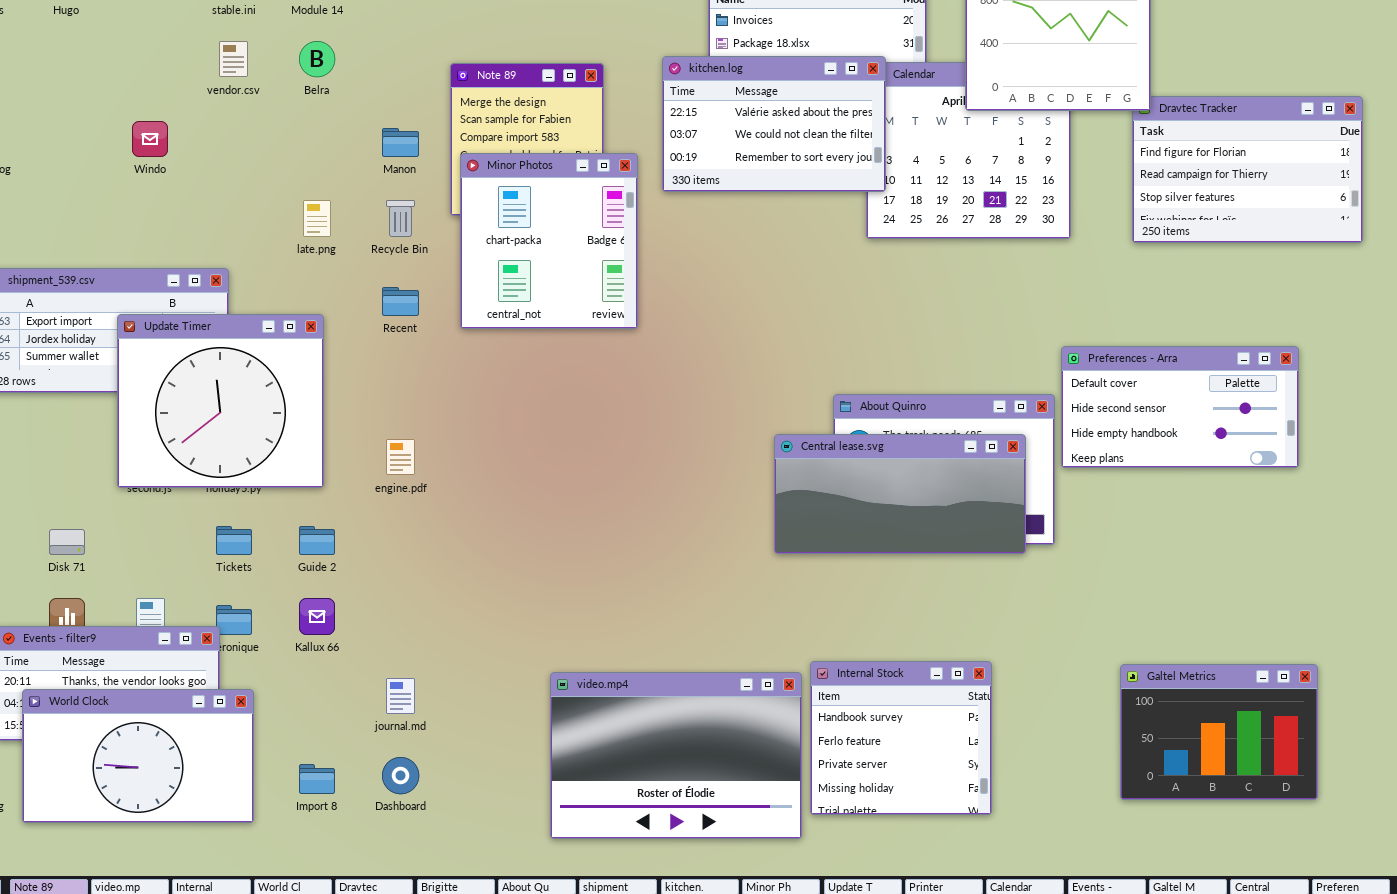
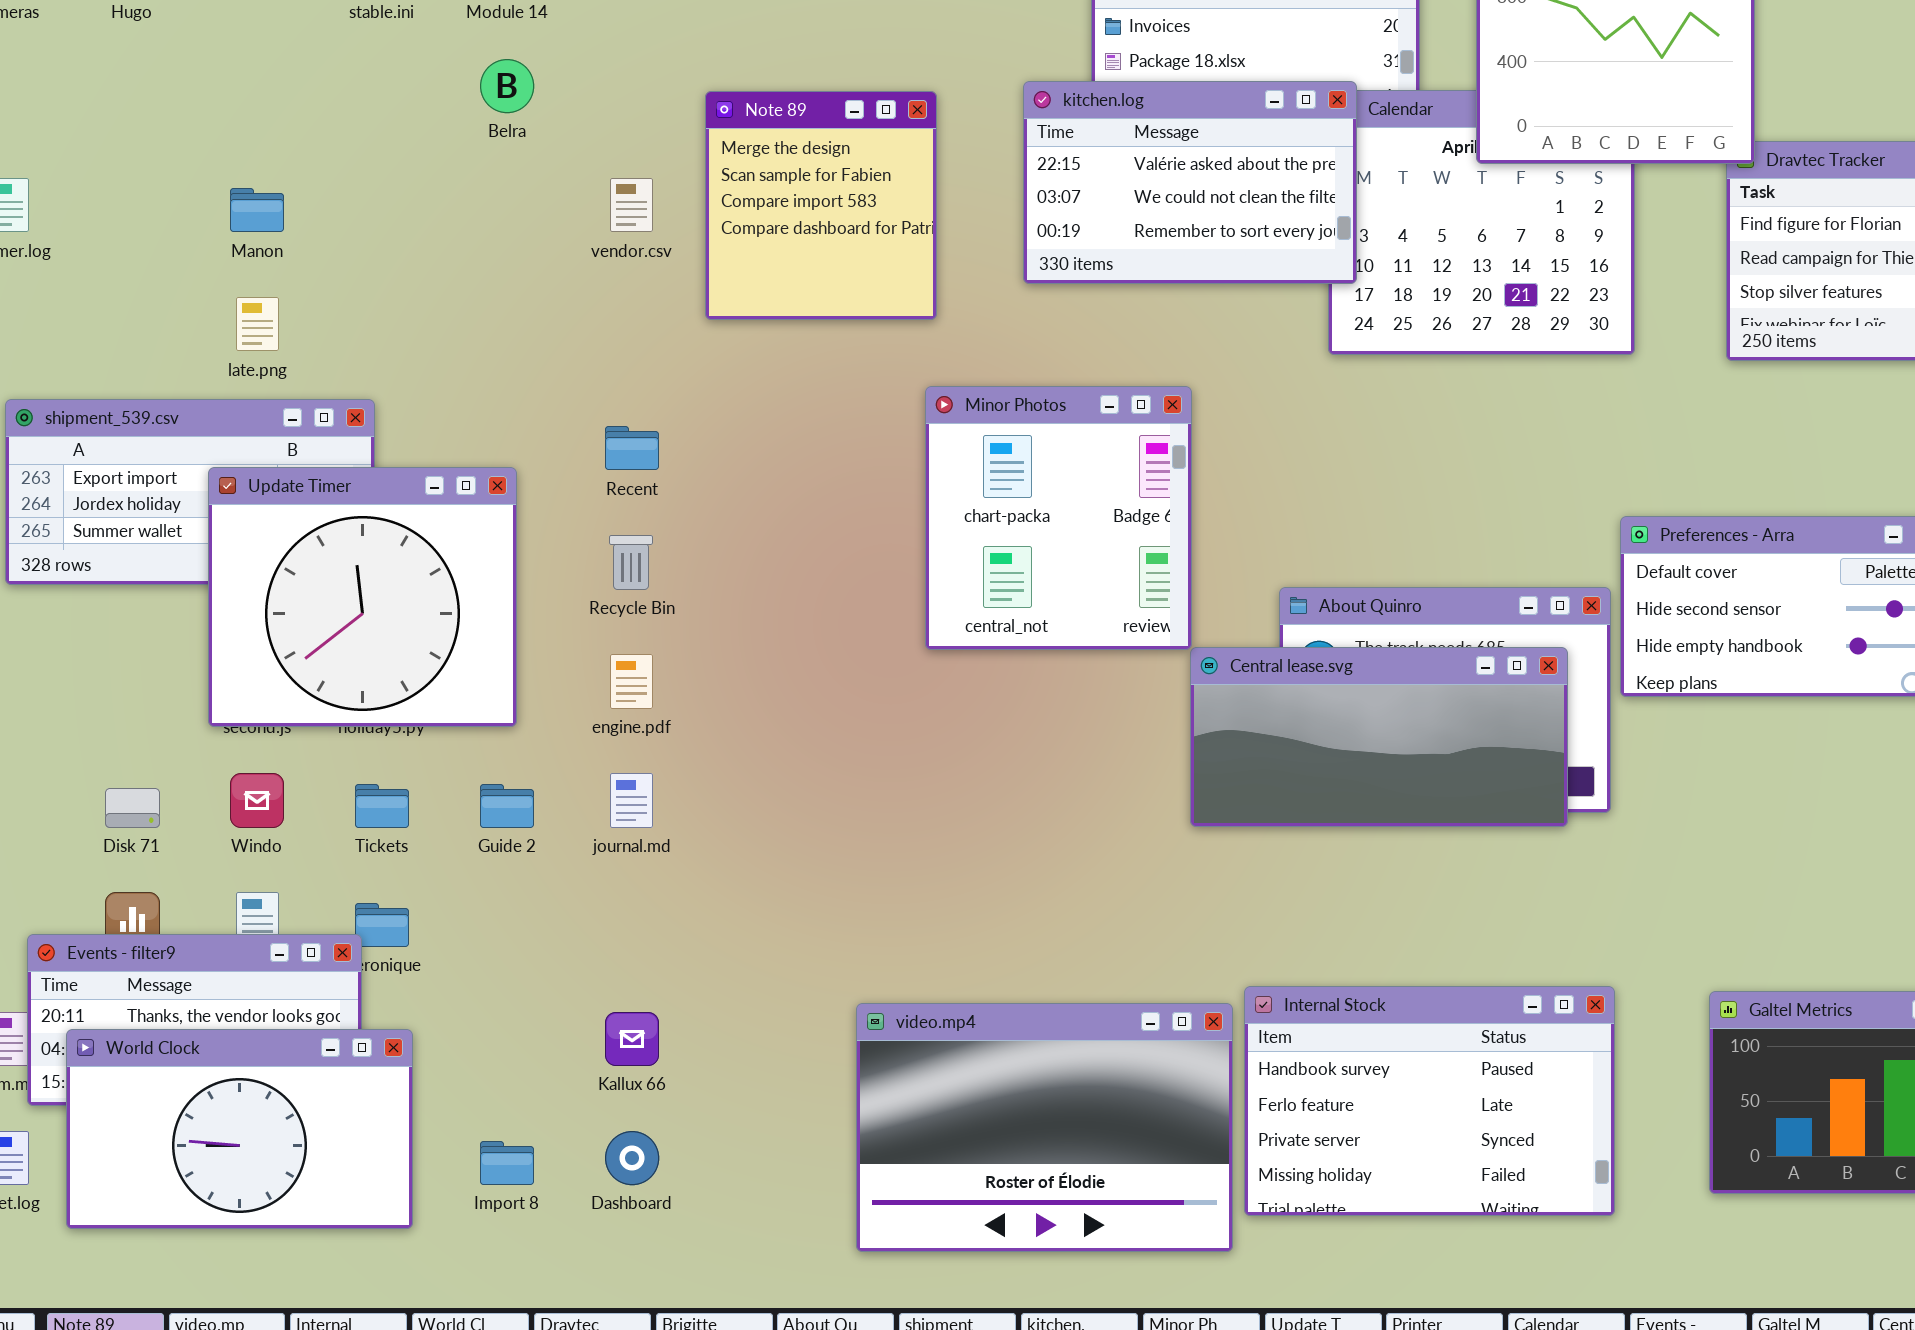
vendor.csv: [219,41,248,77] -> [610,178,653,232], moved
Windo: [132,121,168,157] -> [230,773,284,828], moved
Manon: [382,128,419,157] -> [230,188,284,232], moved
Minor Photos: [460,153,638,329] -> [925,386,1192,650], moved
late.png: [303,200,331,237] -> [236,297,279,351], moved
Recycle Bin: [386,200,415,237] -> [609,535,653,590], moved
Kallux 66: [299,598,335,635] -> [605,1012,659,1066], moved
Internal Stock: [810,661,992,815] -> [1244,986,1615,1216], resized
journal.md: [386,678,415,714] -> [610,773,653,828], moved

